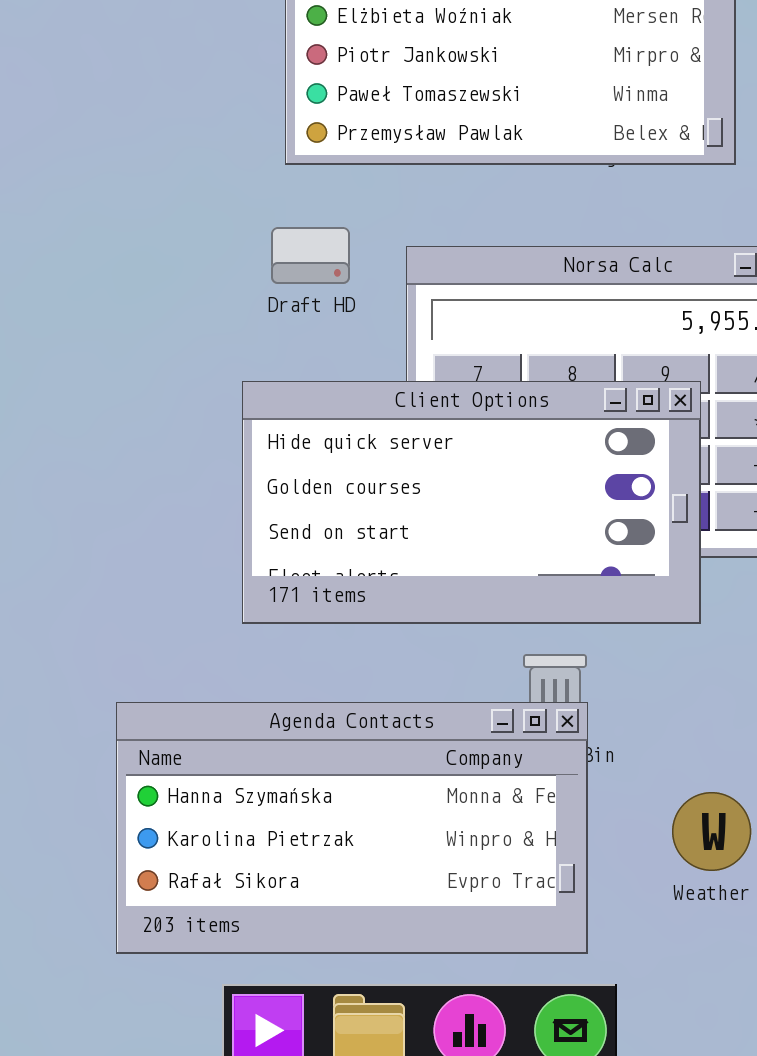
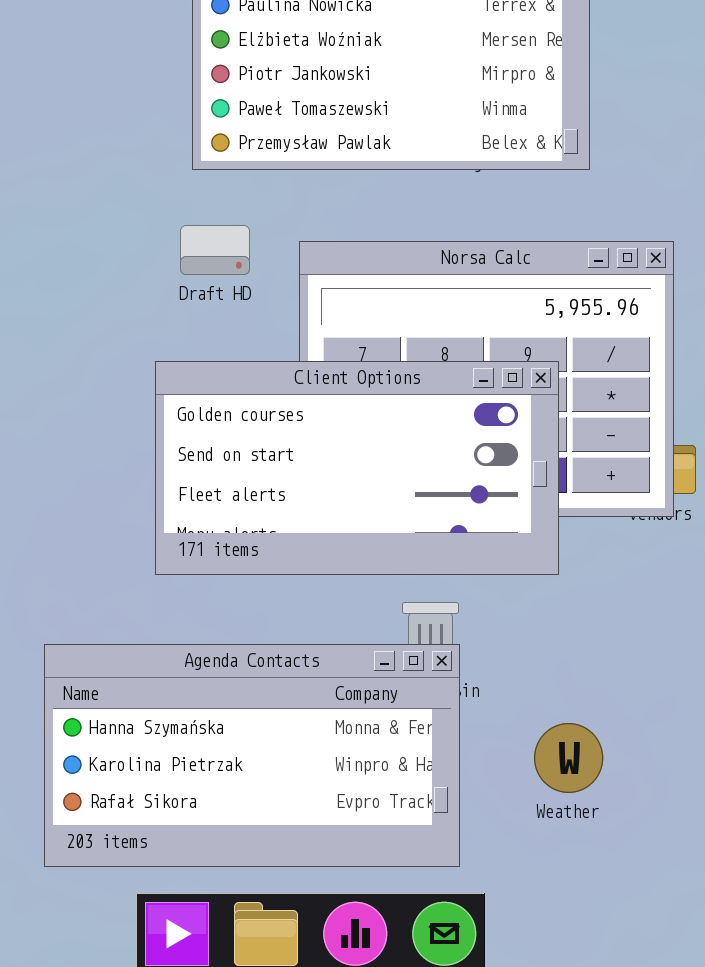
Client Options: [242,381,701,624] -> [155,361,559,575], scrolled down 1 row

